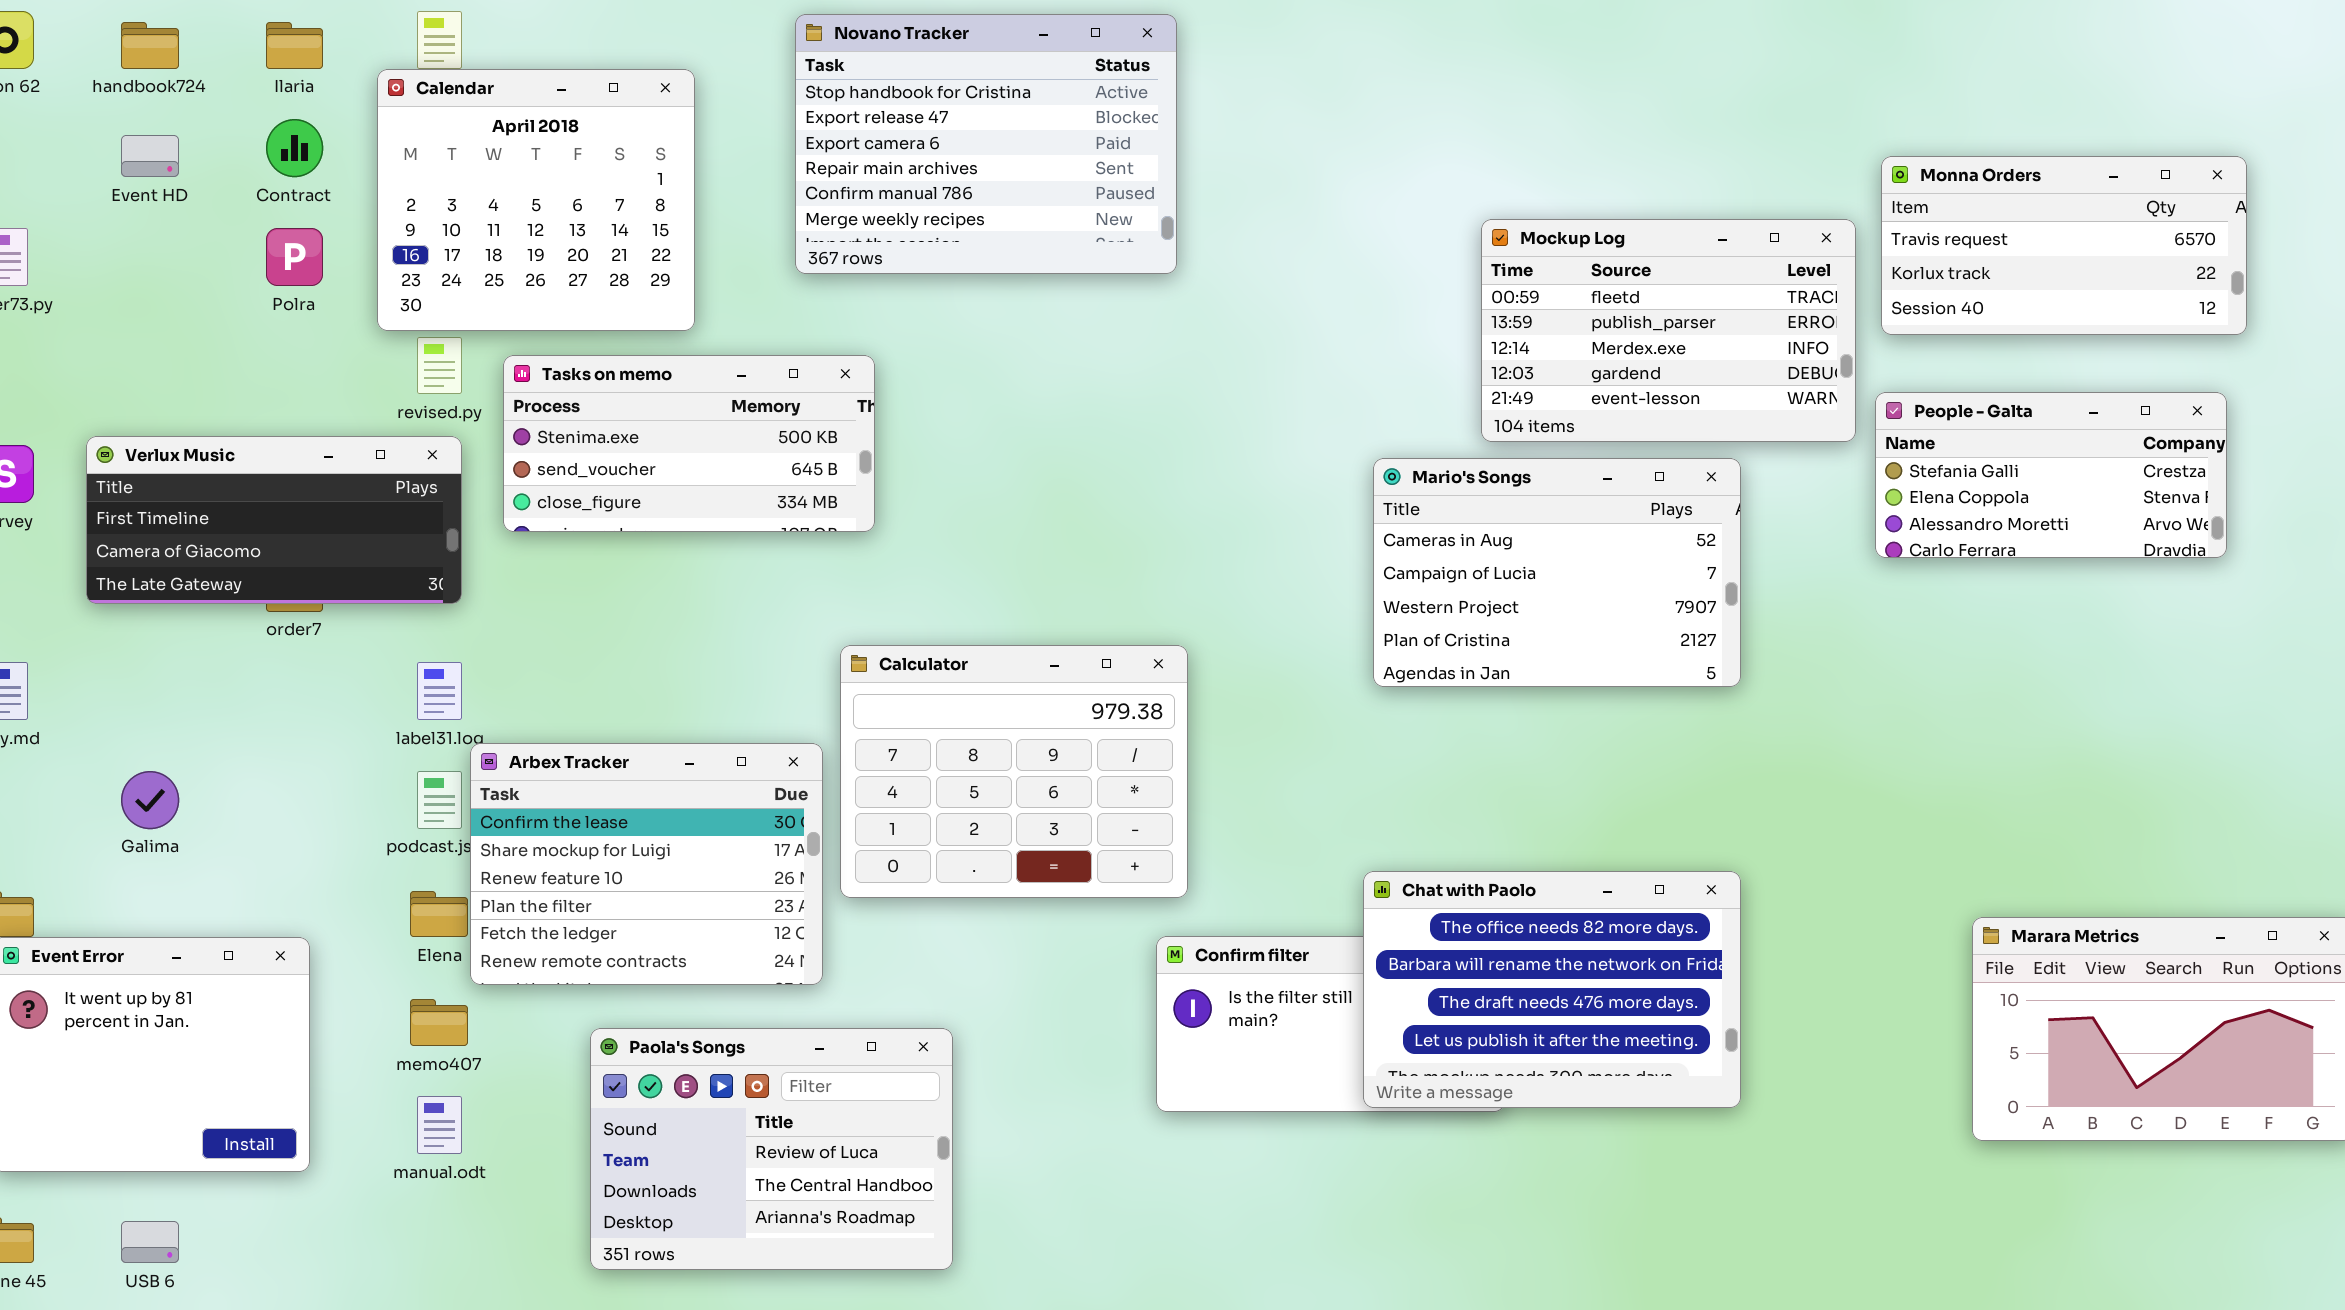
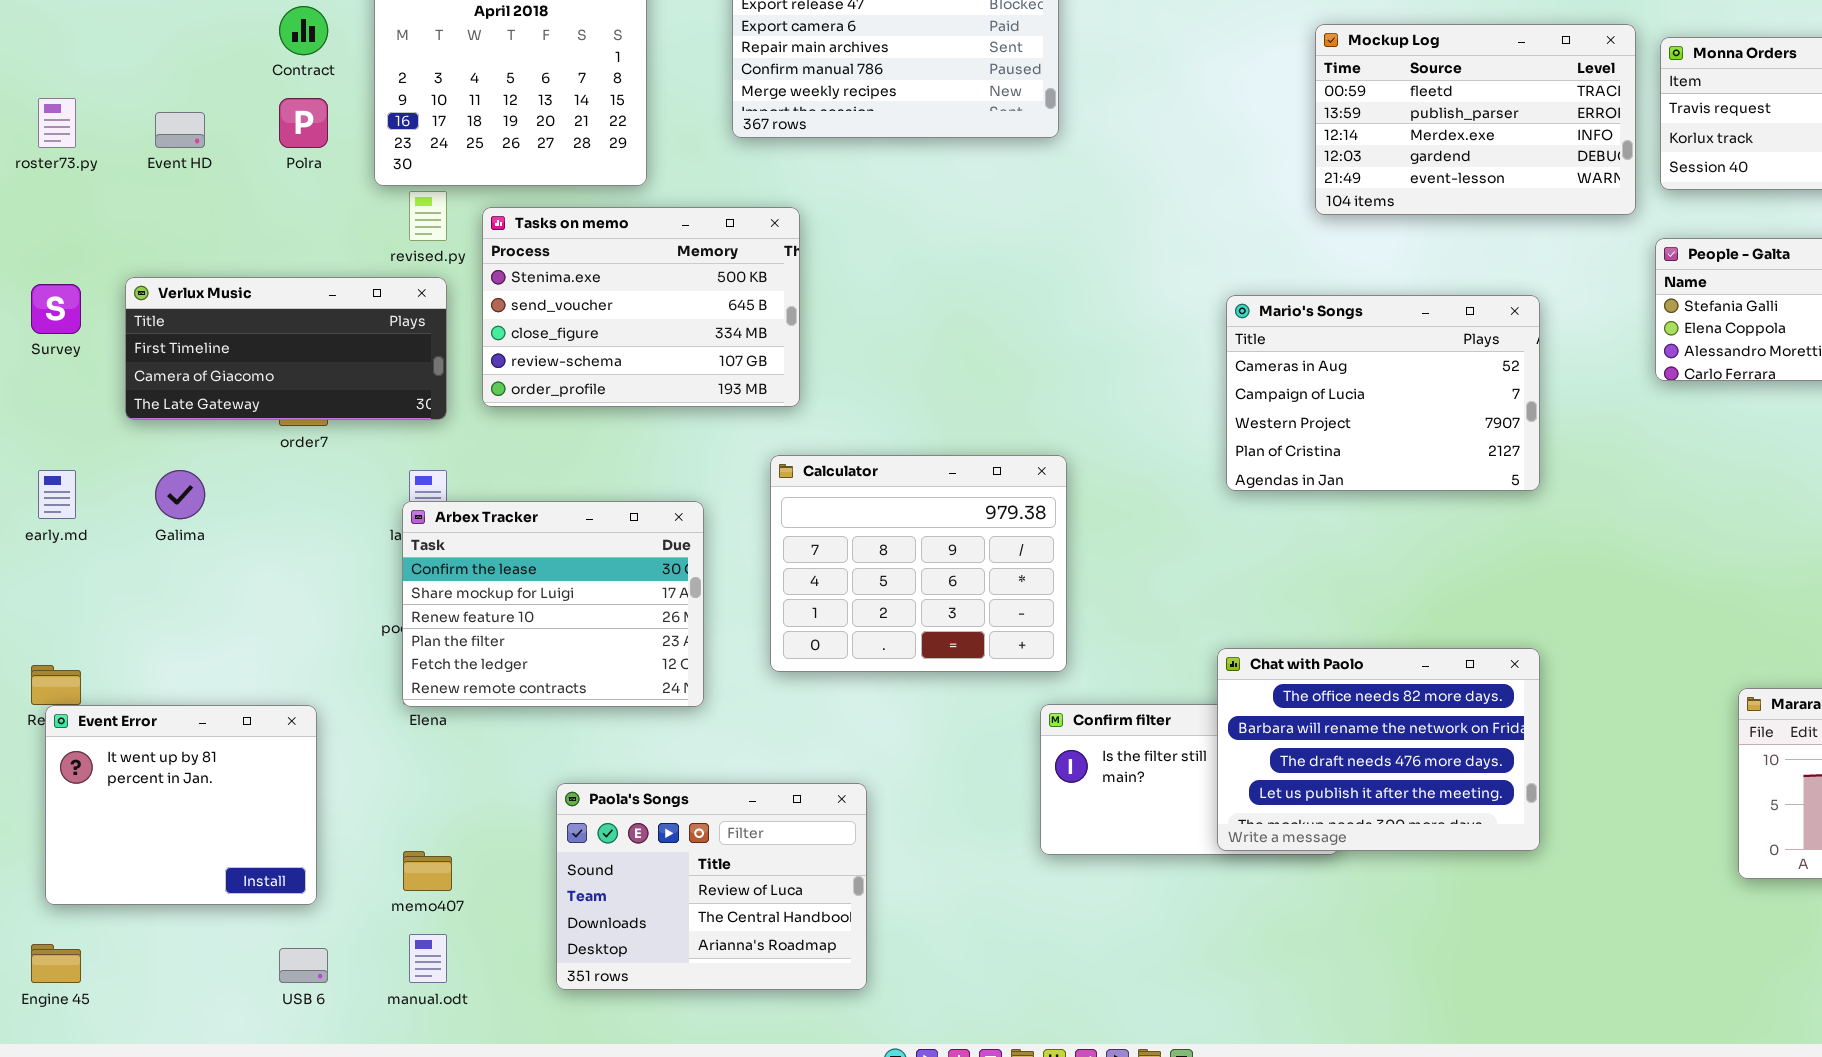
Event HD: [121,135,179,177] -> [155,112,205,148], moved
Mockup Log: [1481,219,1856,442] -> [1315,24,1636,215], moved
Tasks on memo: [503,355,875,532] -> [482,207,800,407], resized
Arbex Tracker: [470,743,823,985] -> [402,501,704,707], moved
Galima: [121,771,179,829] -> [155,470,205,519], moved
memo407: [410,999,468,1046] -> [403,851,452,891], moved
manual.odt: [417,1096,462,1154] -> [409,934,447,983], moved
USB 6: [121,1221,179,1263] -> [279,948,328,983], moved

